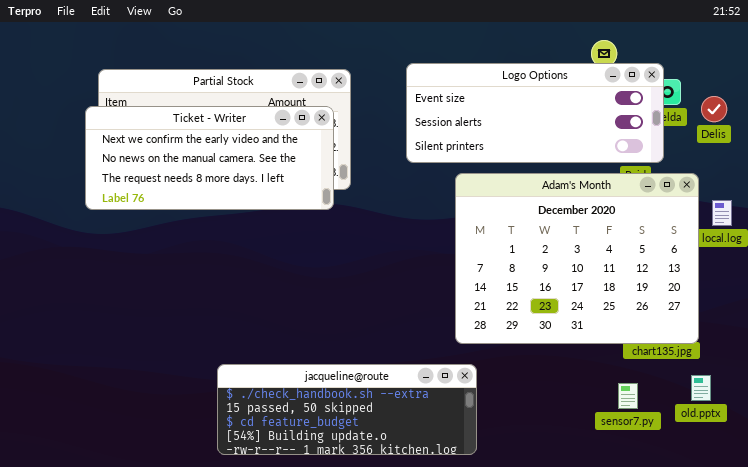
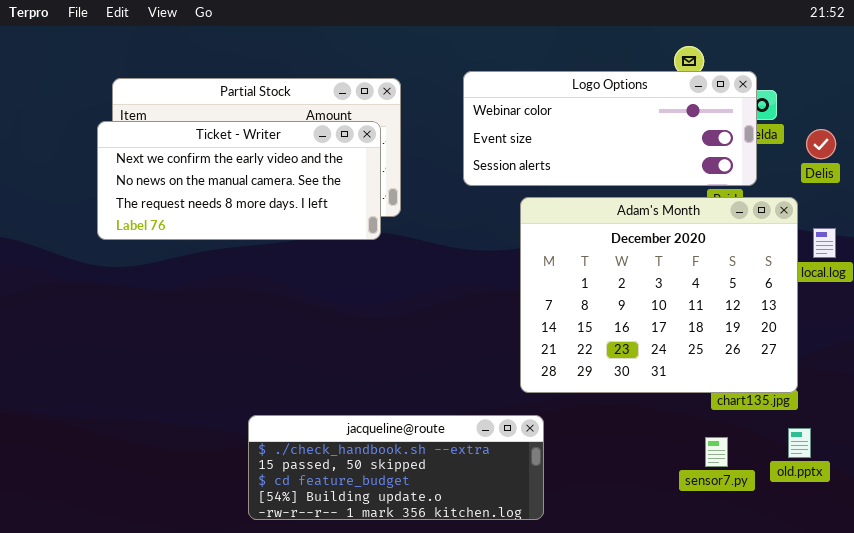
Logo Options: [406,63,664,163] -> [463,71,757,186], scrolled up 1 row
Delis: [701,96,727,122] -> [806,129,836,159], moved

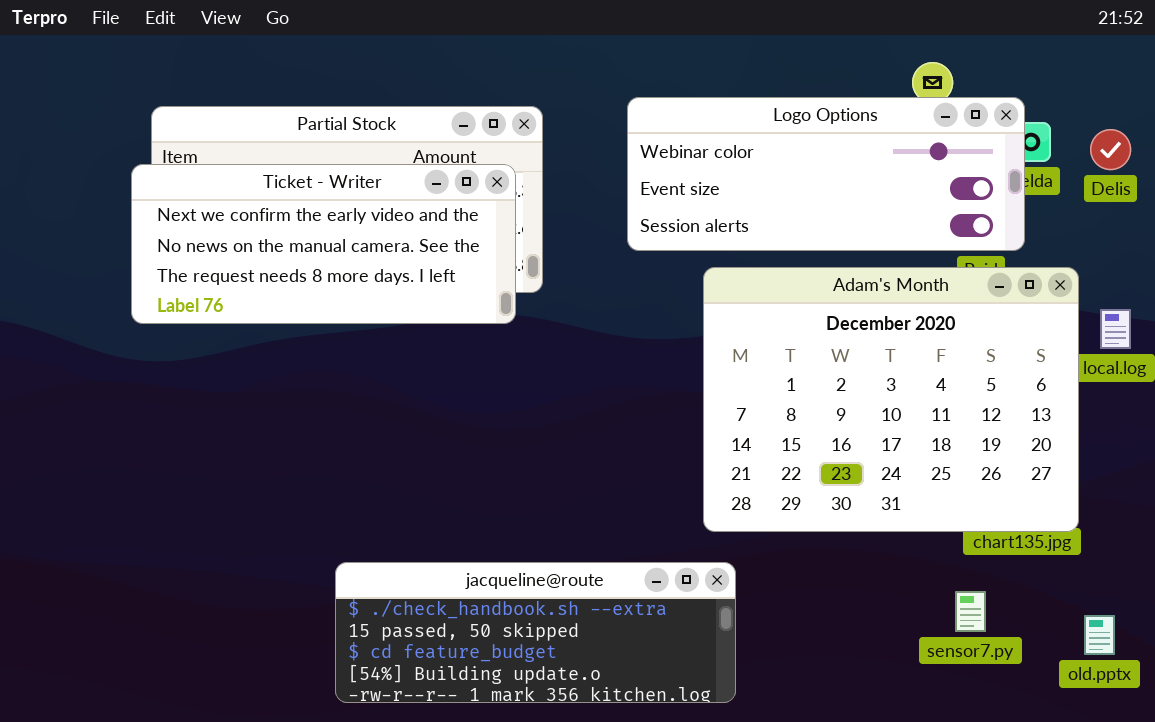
Delis: [806,129,836,159] -> [1090,129,1131,170], moved
old.pptx: [788,428,811,458] -> [1084,615,1115,655], moved

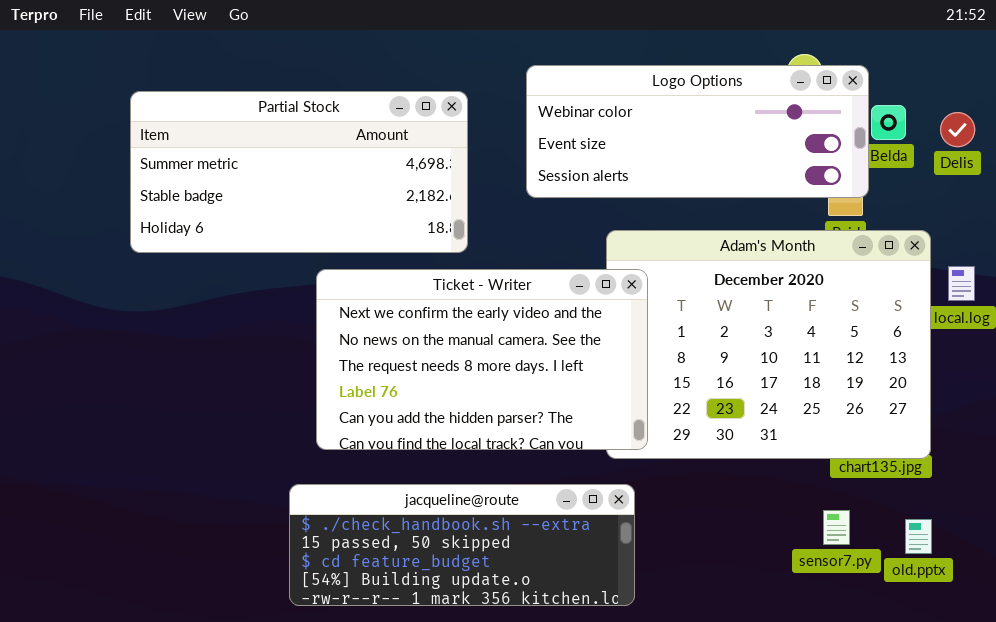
Logo Options: [627,97,1025,251] -> [526,65,869,198], moved
Ticket - Writer: [131,164,516,324] -> [316,269,648,450], moved, resized
old.pptx: [1084,615,1115,655] -> [905,519,932,554], moved

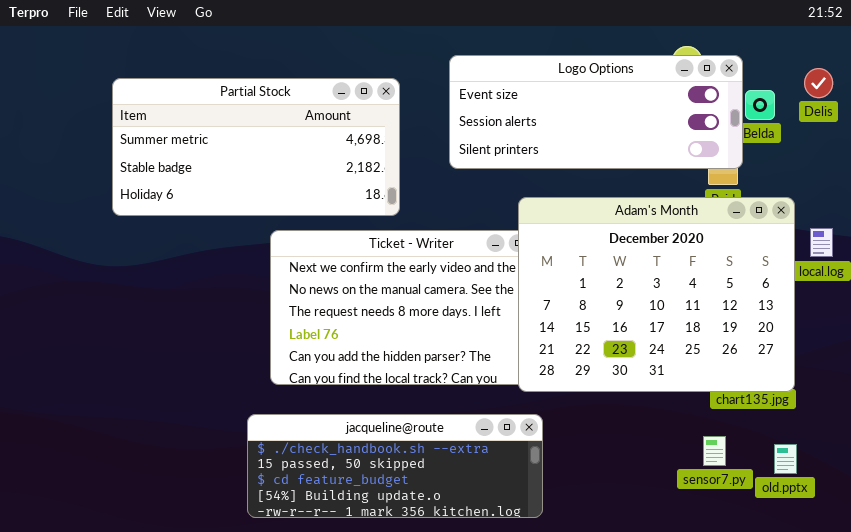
Logo Options: [526,65,869,198] -> [449,55,743,169], scrolled down 1 row
Delis: [940,112,975,147] -> [804,68,833,98], moved
Adam's Month: [606,230,931,459] -> [518,197,795,392], raised

